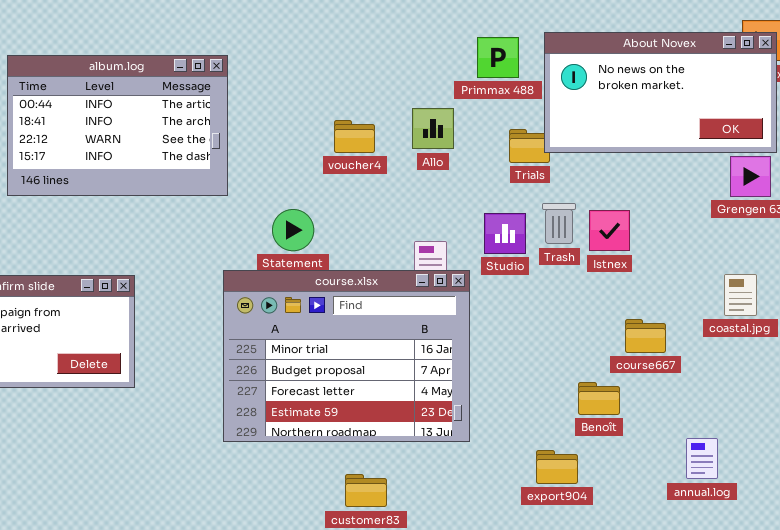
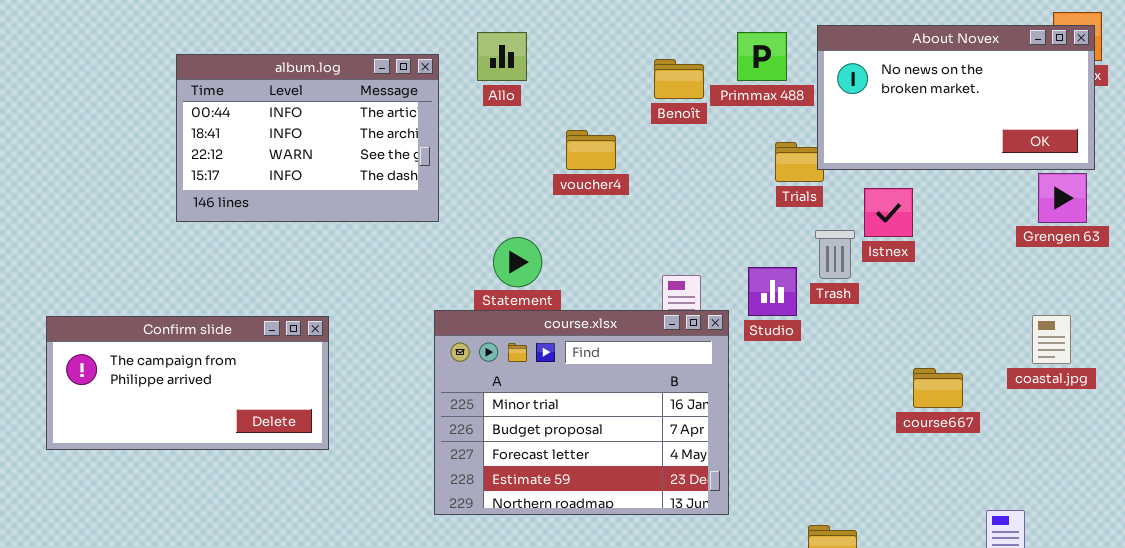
Allo: [412,108,454,149] -> [477,32,527,81], moved
Istnex: [589,210,630,251] -> [864,188,913,237], moved
Studio: [484,213,526,254] -> [748,267,797,316], moved
Benoît: [578,382,620,415] -> [654,59,704,99], moved

